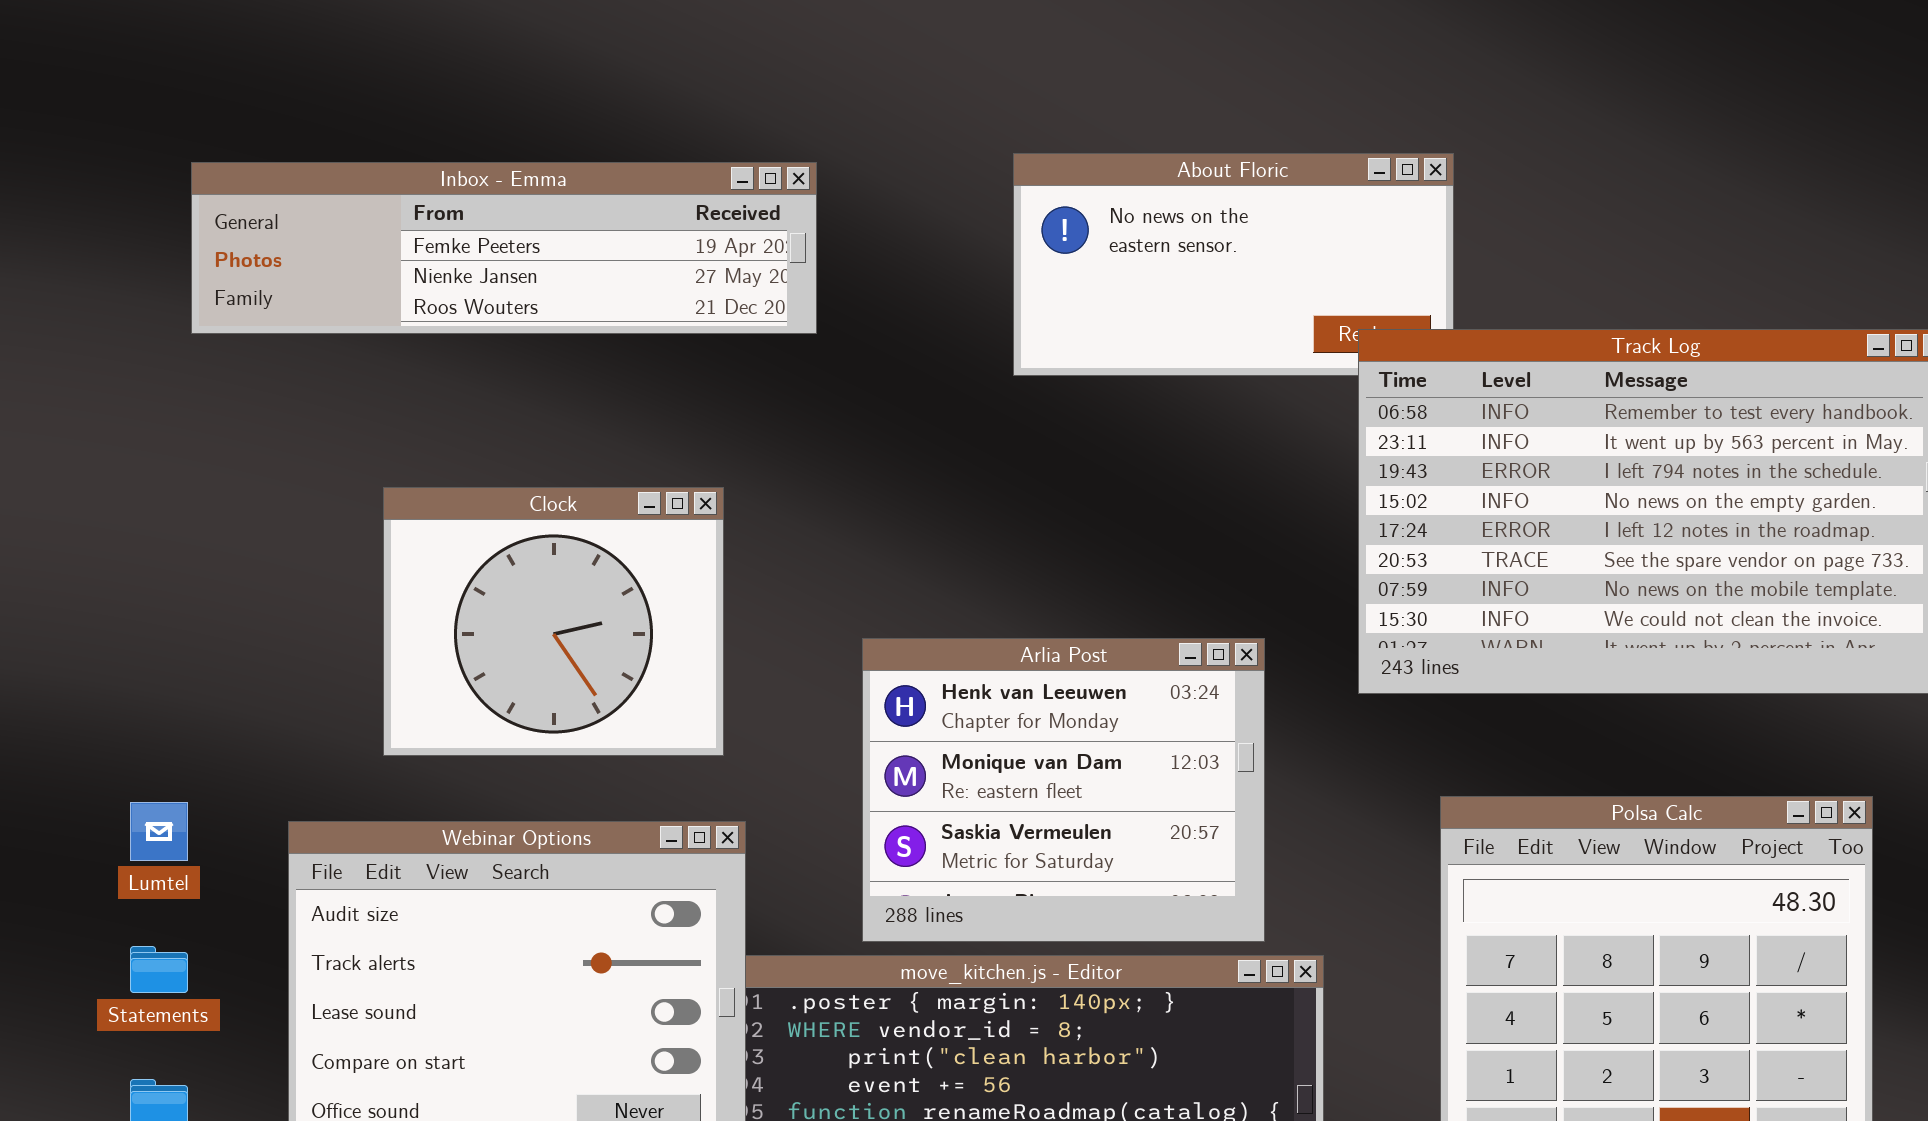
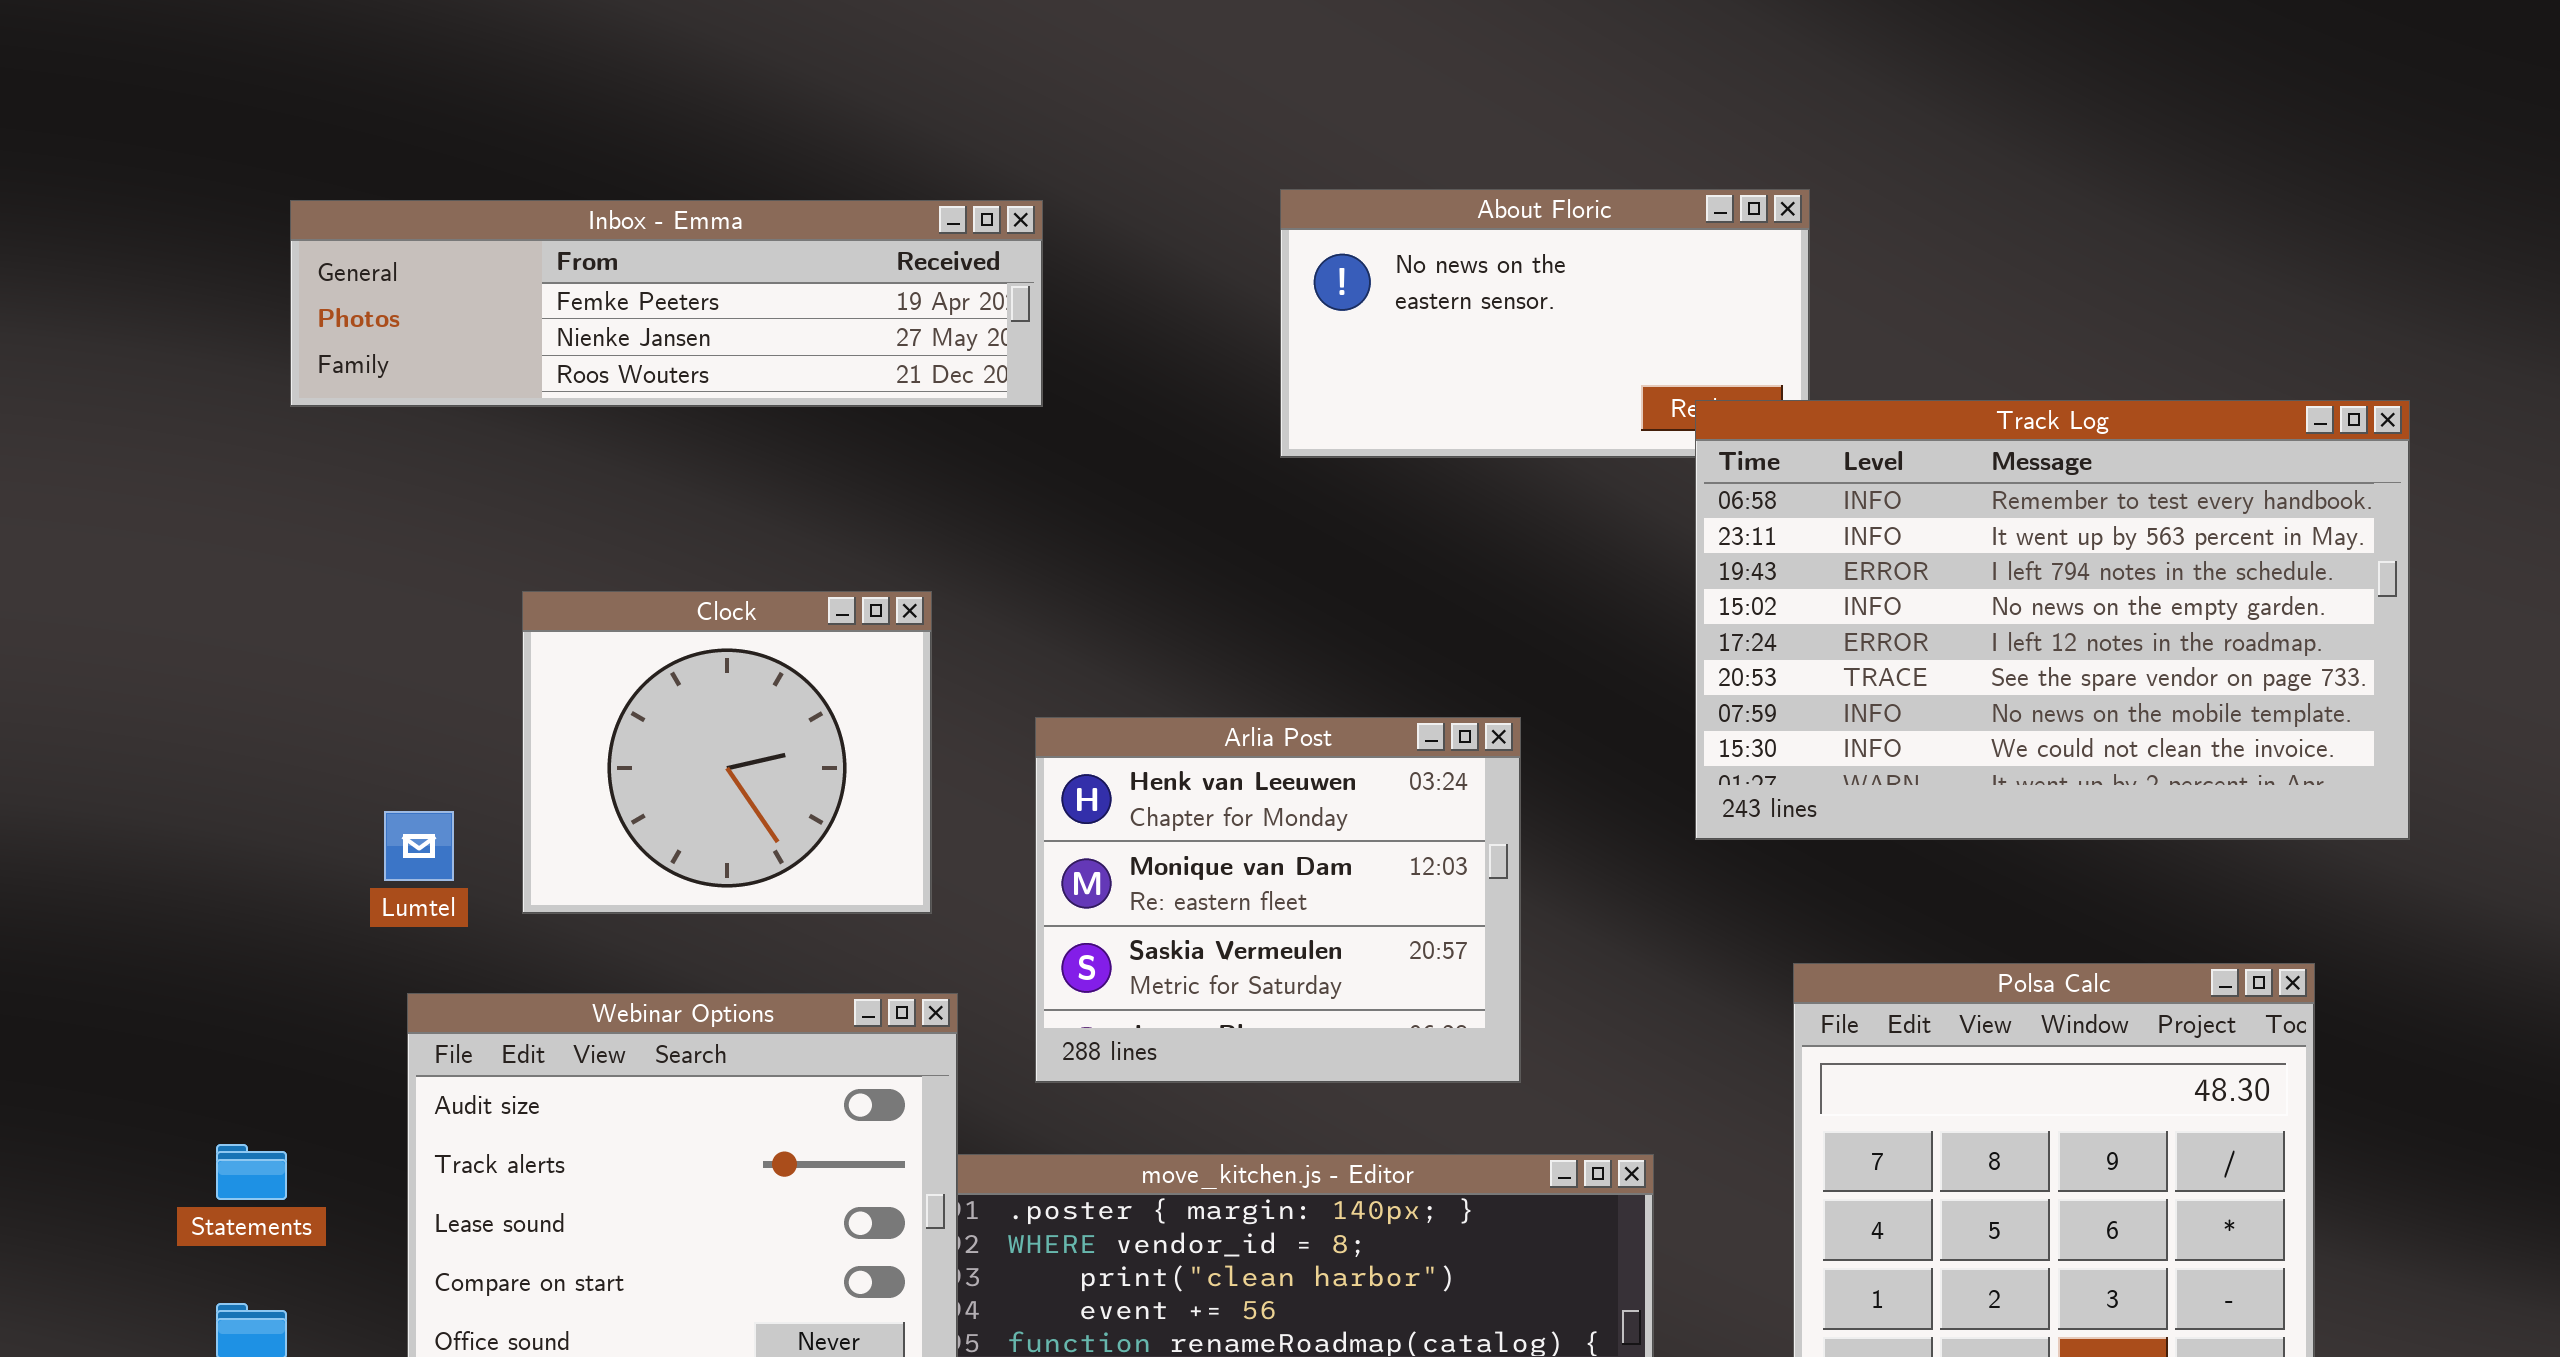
Arlia Post: [862,638,1265,942] -> [1035,717,1521,1083], moved
Lumtel: [130,802,188,861] -> [384,811,454,881], moved

